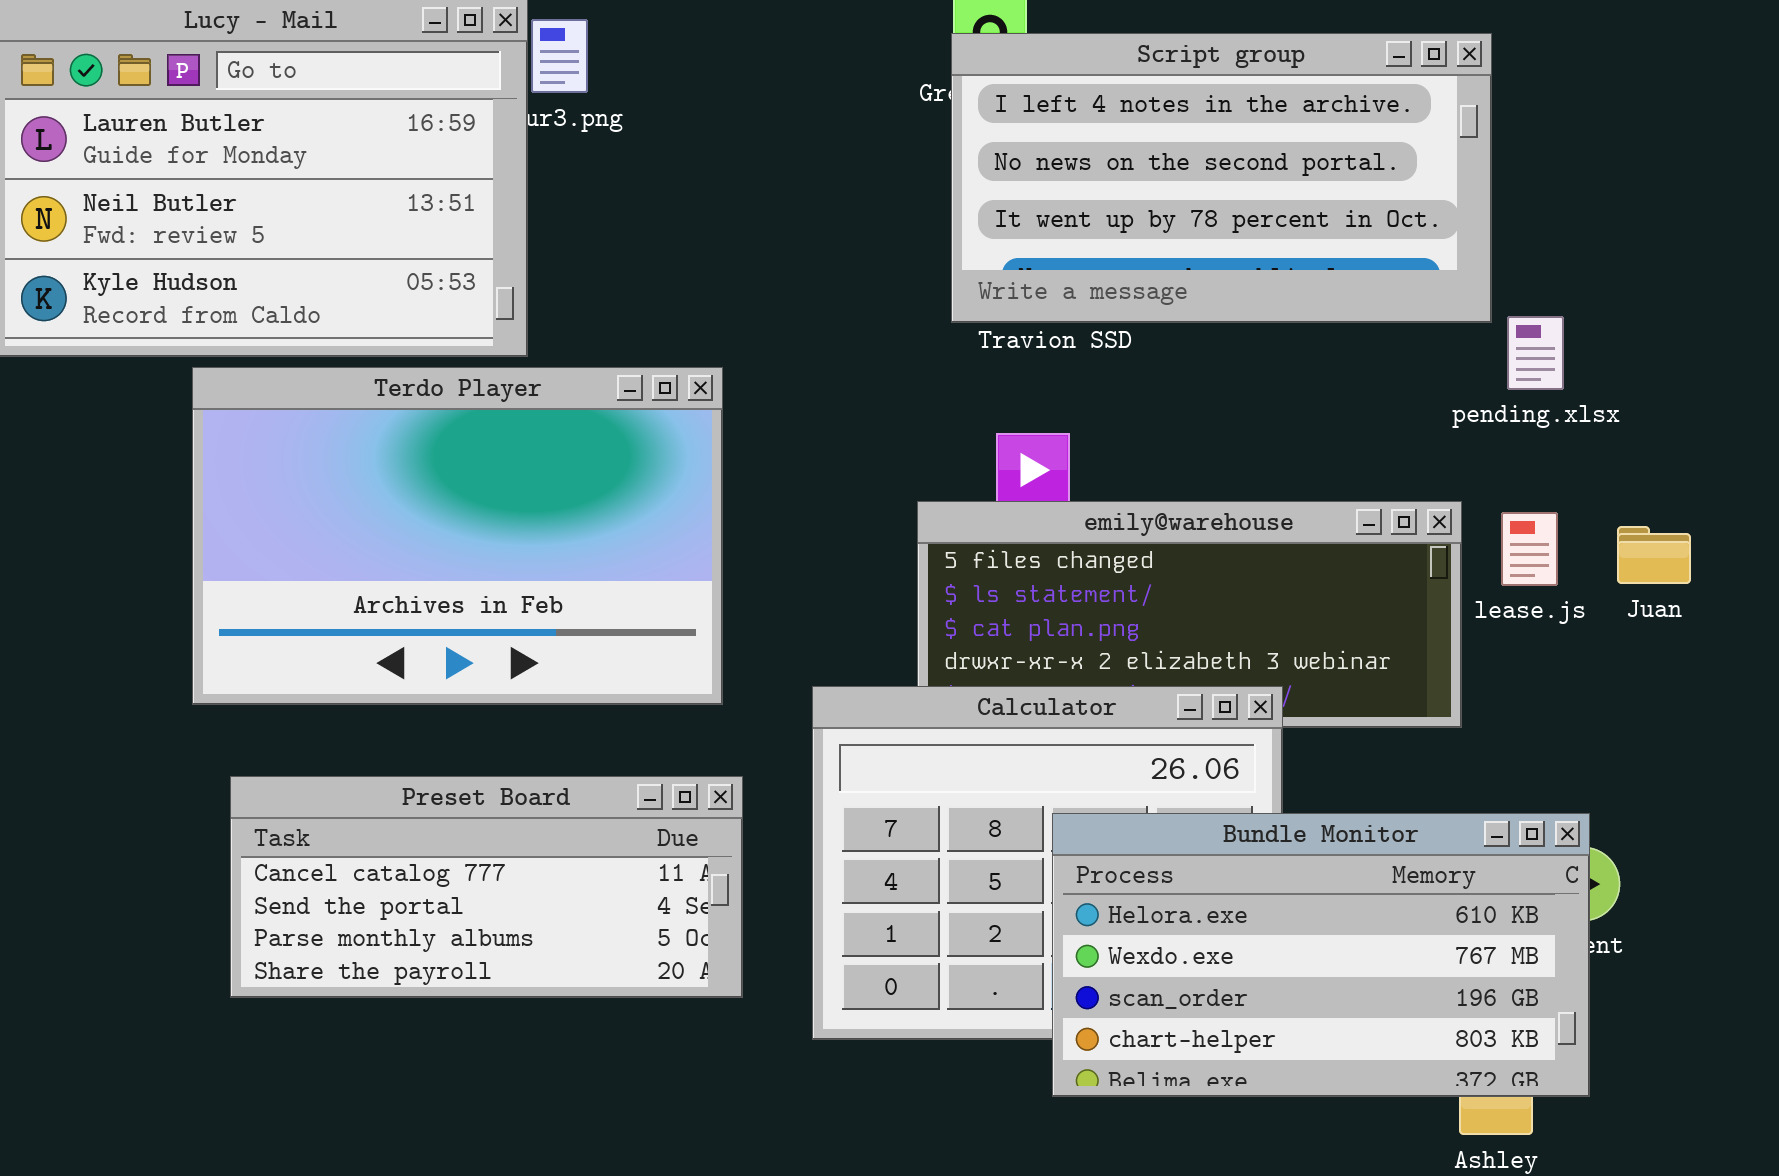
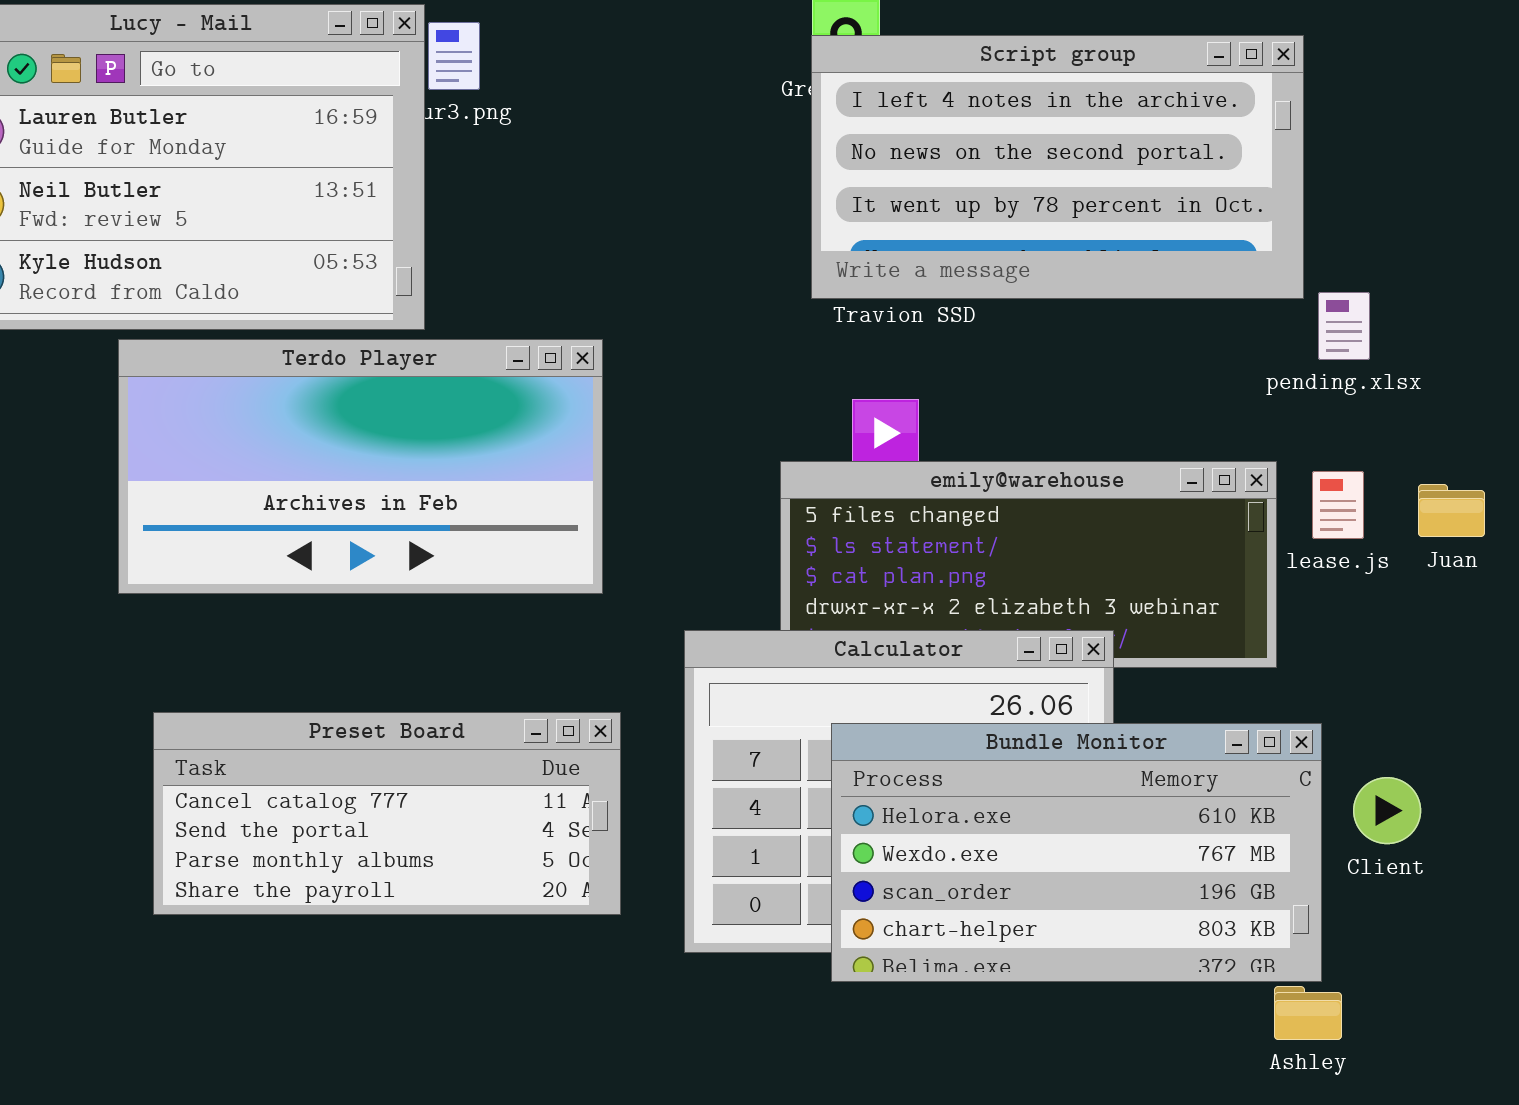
Terdo Player: [192,367,723,705] -> [118,339,603,594], resized
Bundle Monitor: [1052,813,1590,1097] -> [831,723,1322,982], moved

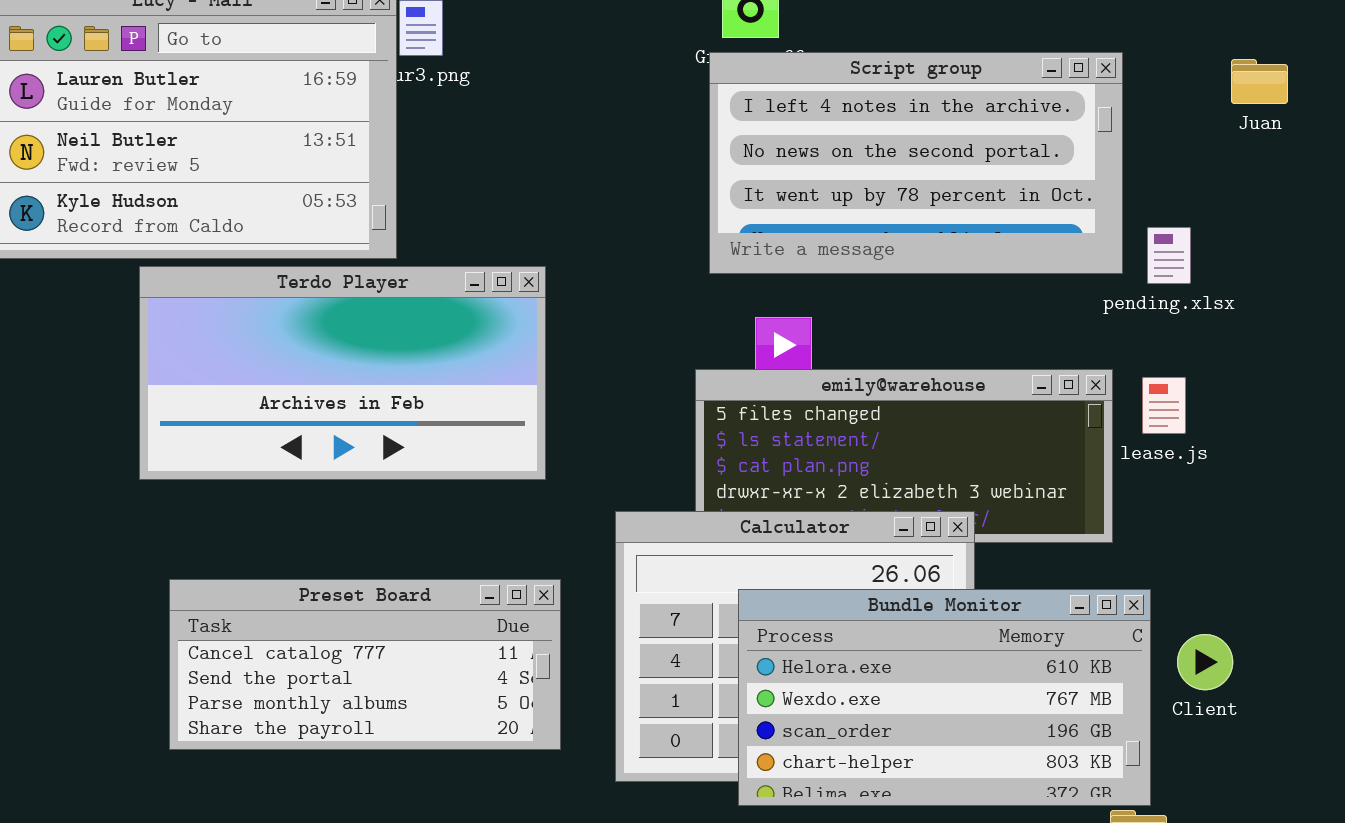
Script group: [811,35,1304,299] -> [709,52,1123,274], moved
Juan: [1418,484,1485,537] -> [1231,59,1288,104], moved

